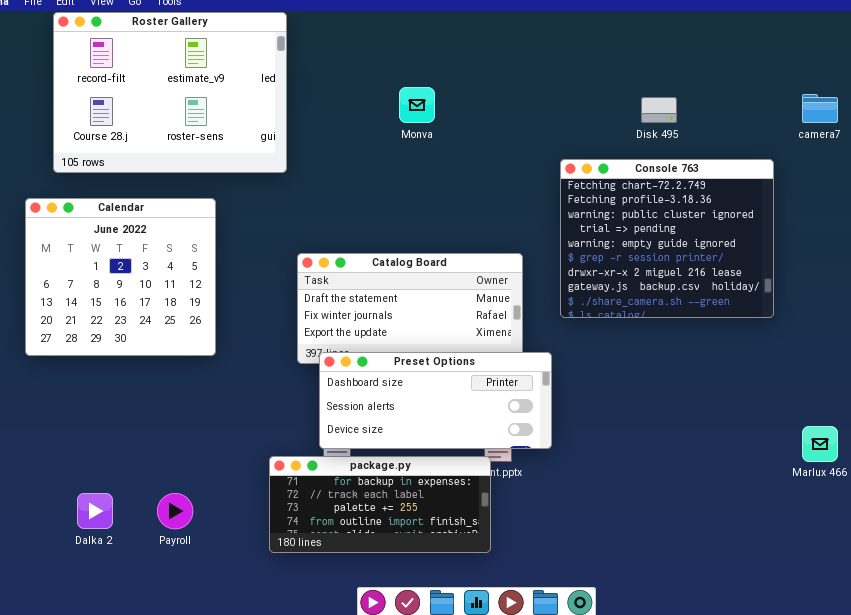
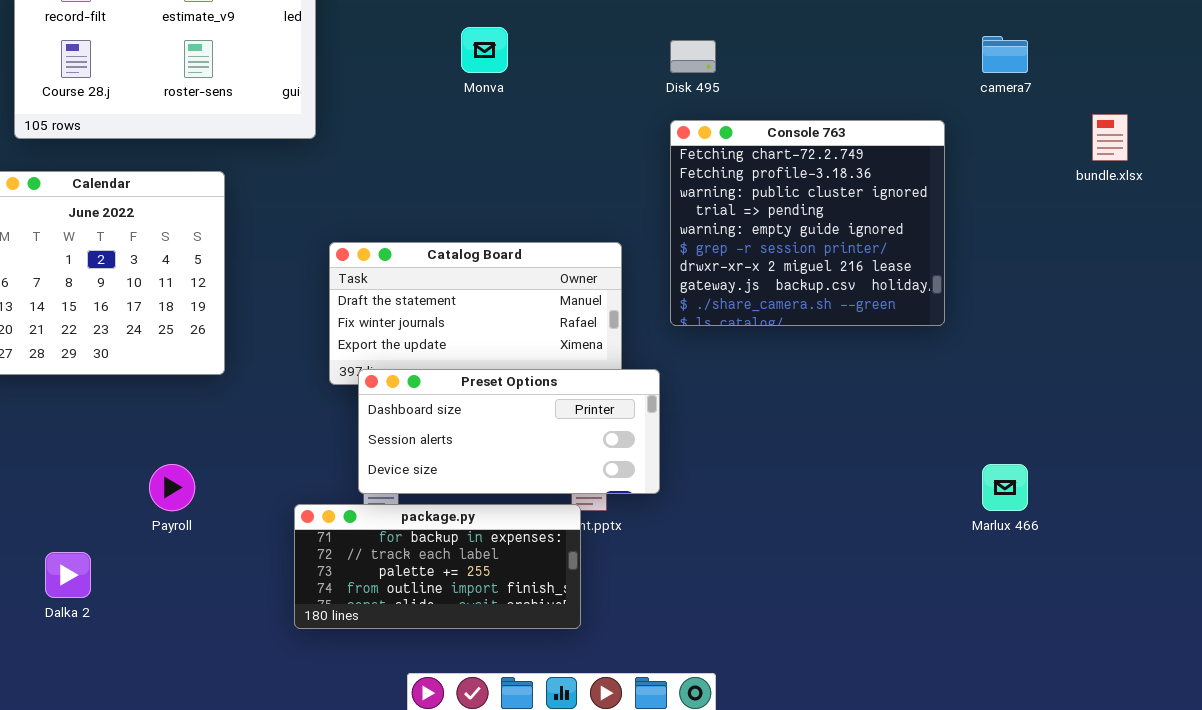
Disk 495: [641,97,677,123] -> [670,40,716,73], moved
Payroll: [157,493,193,529] -> [149,464,195,511], moved

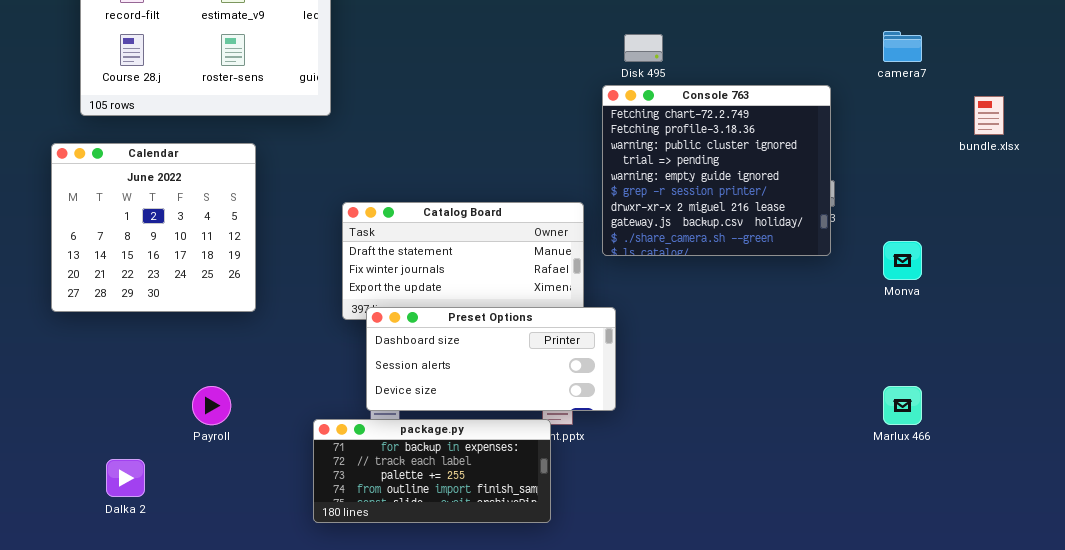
Monva: [461,27,508,73] -> [883,241,922,280], moved
Console 763: [670,120,945,326] -> [602,85,831,256], moved

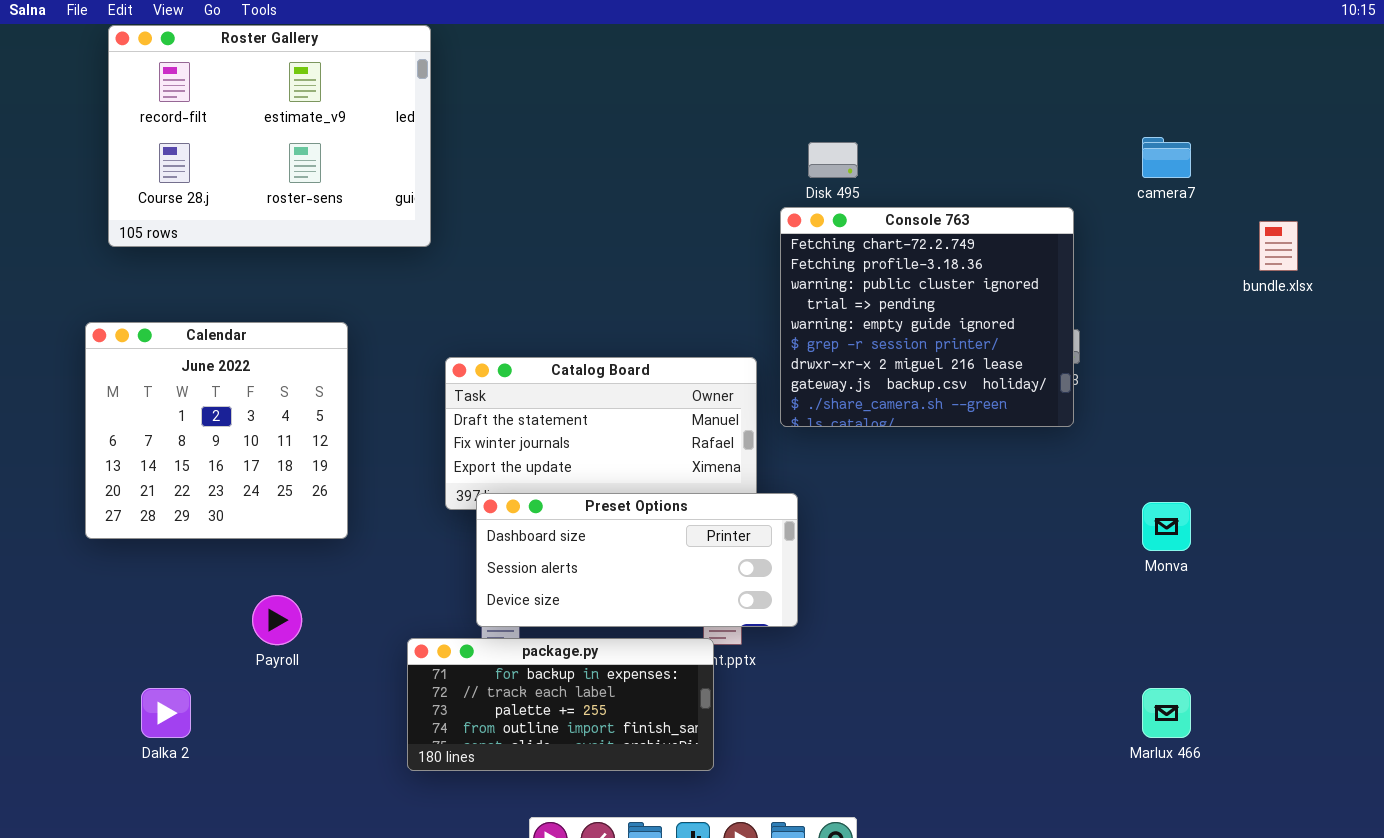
Calendar: [51,143,256,312] -> [85,322,348,539], moved
Monva: [883,241,922,280] -> [1142,502,1191,551], moved
Marlux 466: [883,386,922,425] -> [1142,688,1191,738], moved

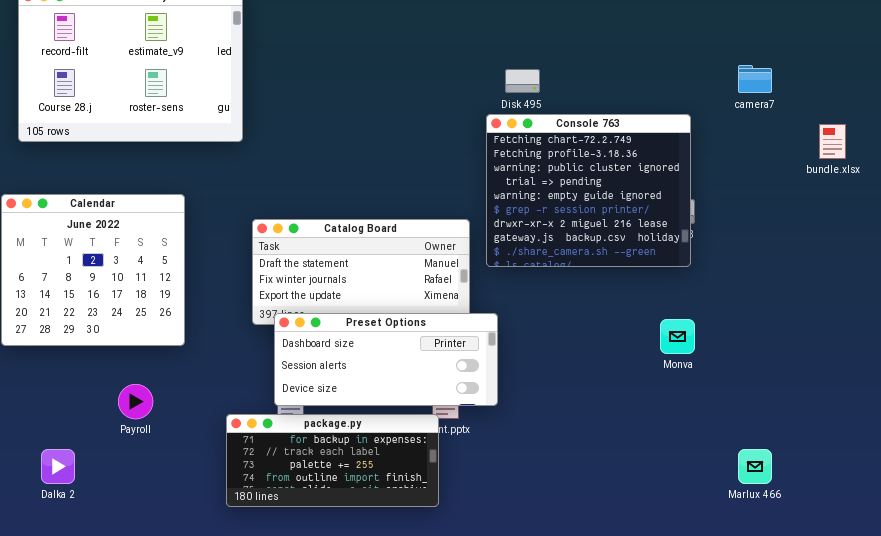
Monva: [1142,502,1191,551] -> [660,319,695,354], moved

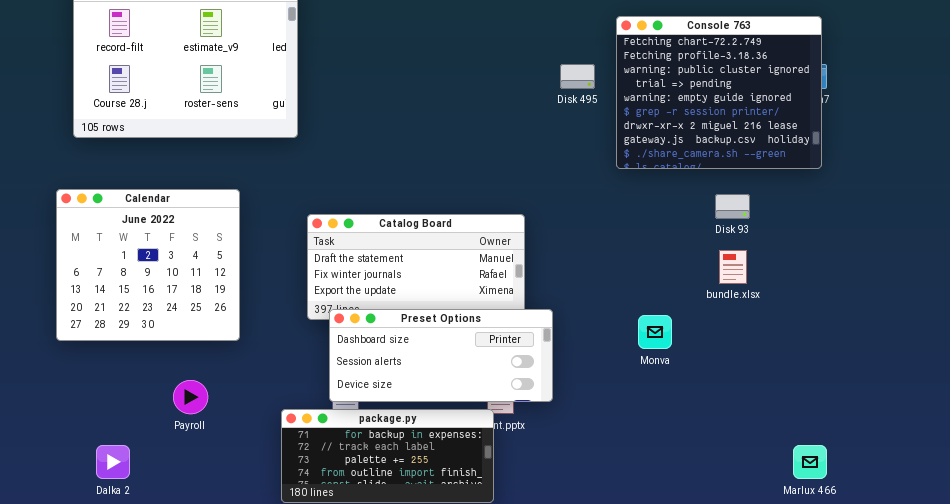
Console 763: [486,114,691,267] -> [616,16,822,169], moved
bundle.xlsx: [819,124,846,159] -> [719,250,747,284], moved
Monva: [660,319,695,354] -> [638,315,672,349], moved

